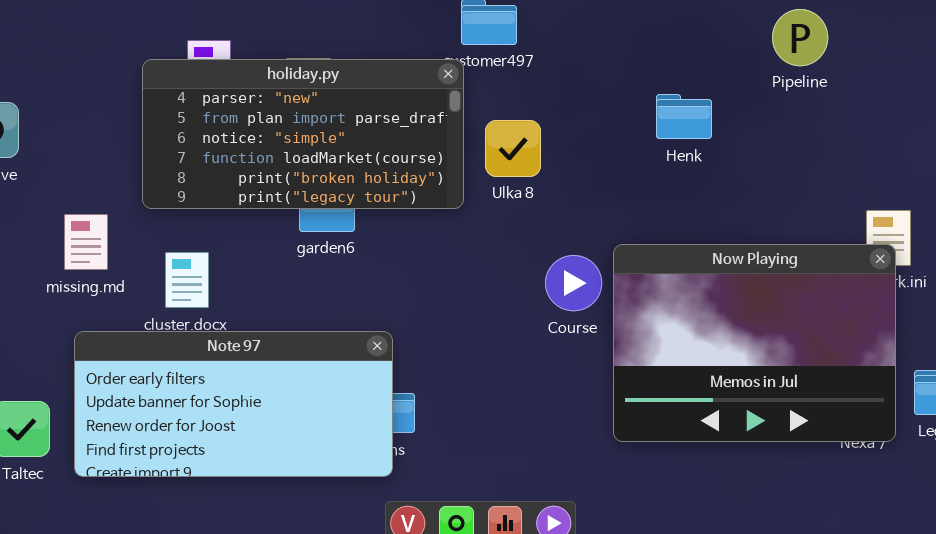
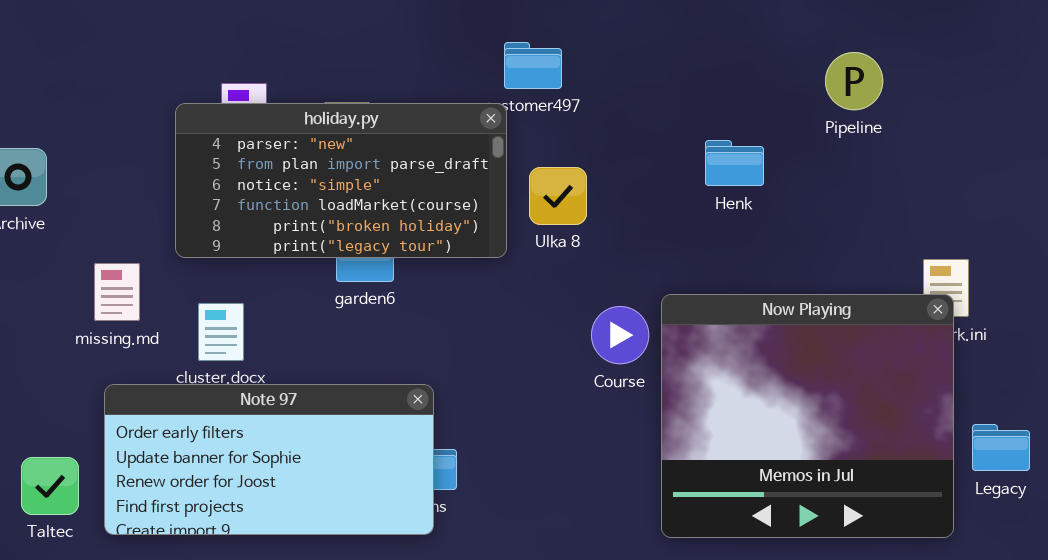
Now Playing: [613,244,896,442] -> [661,294,954,538], resized

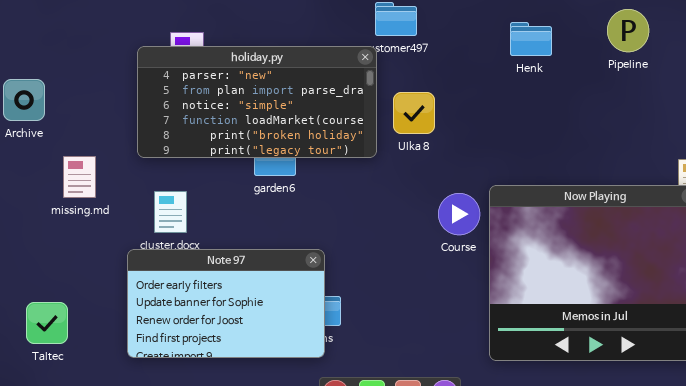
Henk: [705,140,764,186] -> [510,22,552,56], moved
missing.md: [94,263,140,321] -> [63,156,96,198], moved
Note 97: [104,384,434,535] -> [127,249,325,358], resized

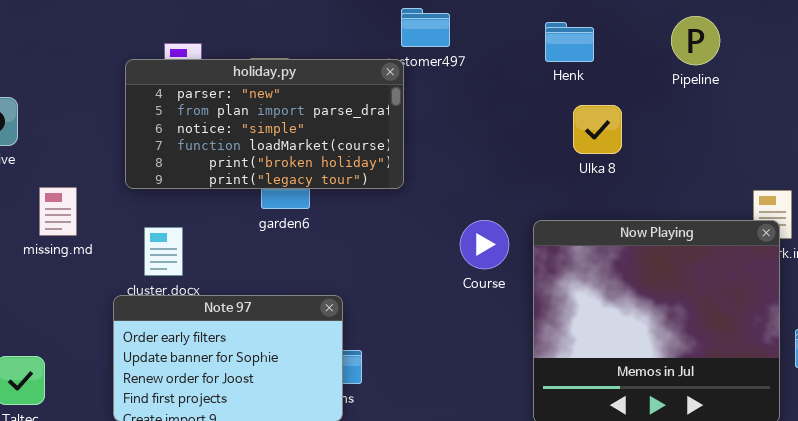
Henk: [510,22,552,56] -> [545,22,594,62], moved
Ulka 8: [393,92,435,134] -> [573,105,622,154], moved
Course: [438,193,480,235] -> [460,220,509,269], moved

